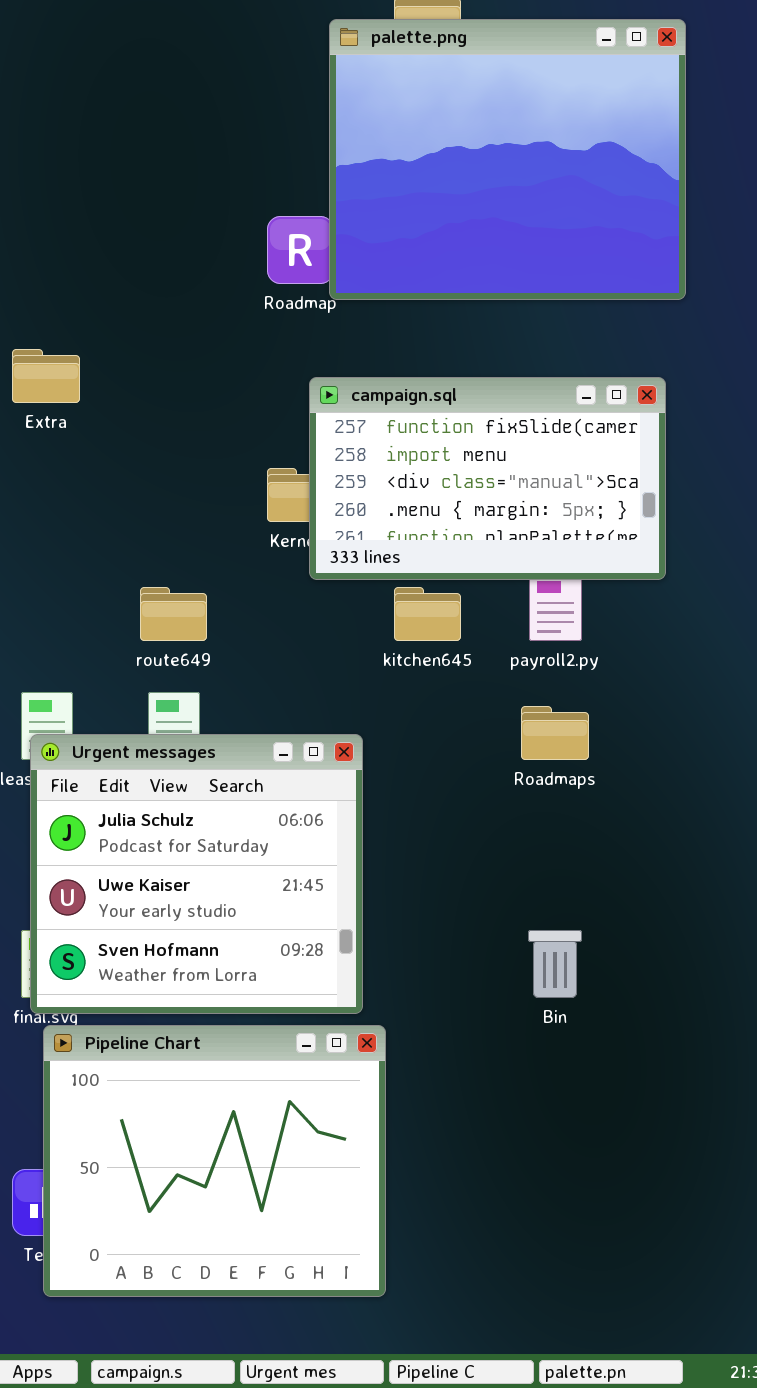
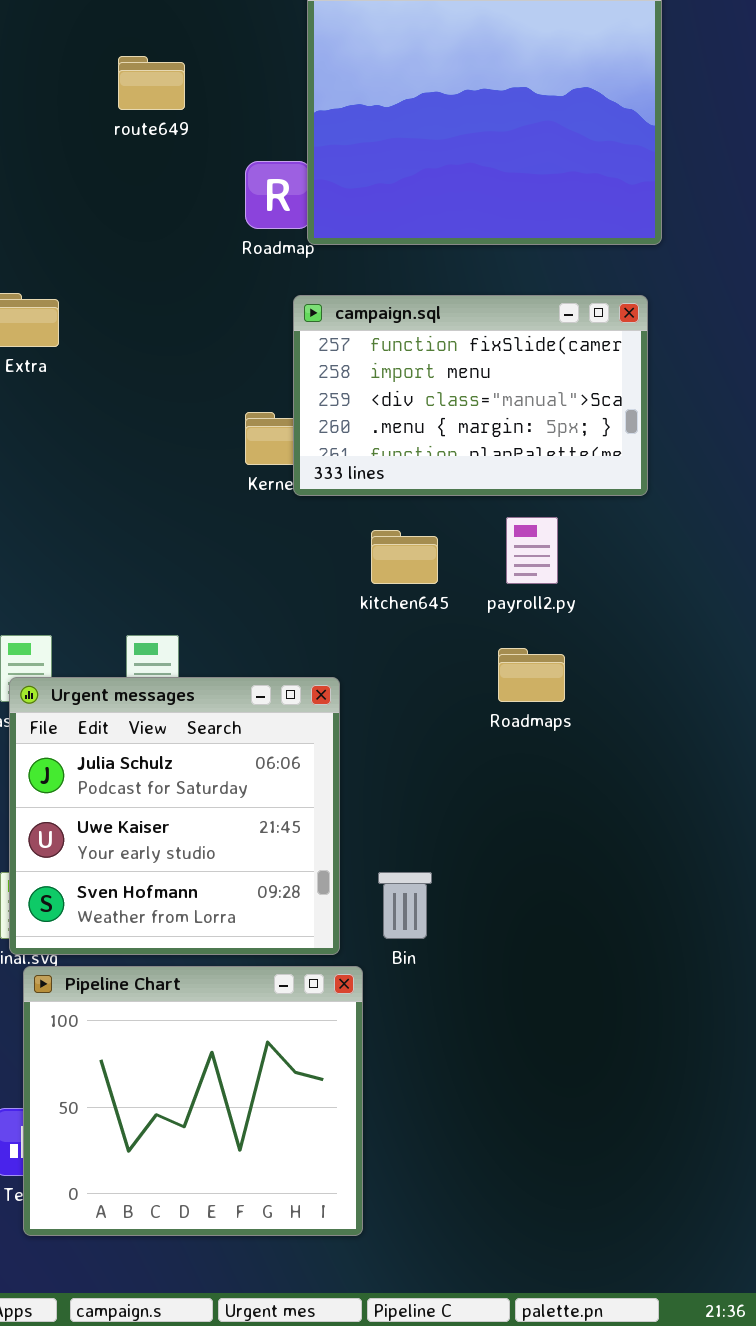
campaign.sql: [309,377,666,580] -> [293,295,648,496], moved
route649: [140,587,207,641] -> [118,56,185,110], moved
Bin: [528,930,582,998] -> [378,872,432,939], moved

